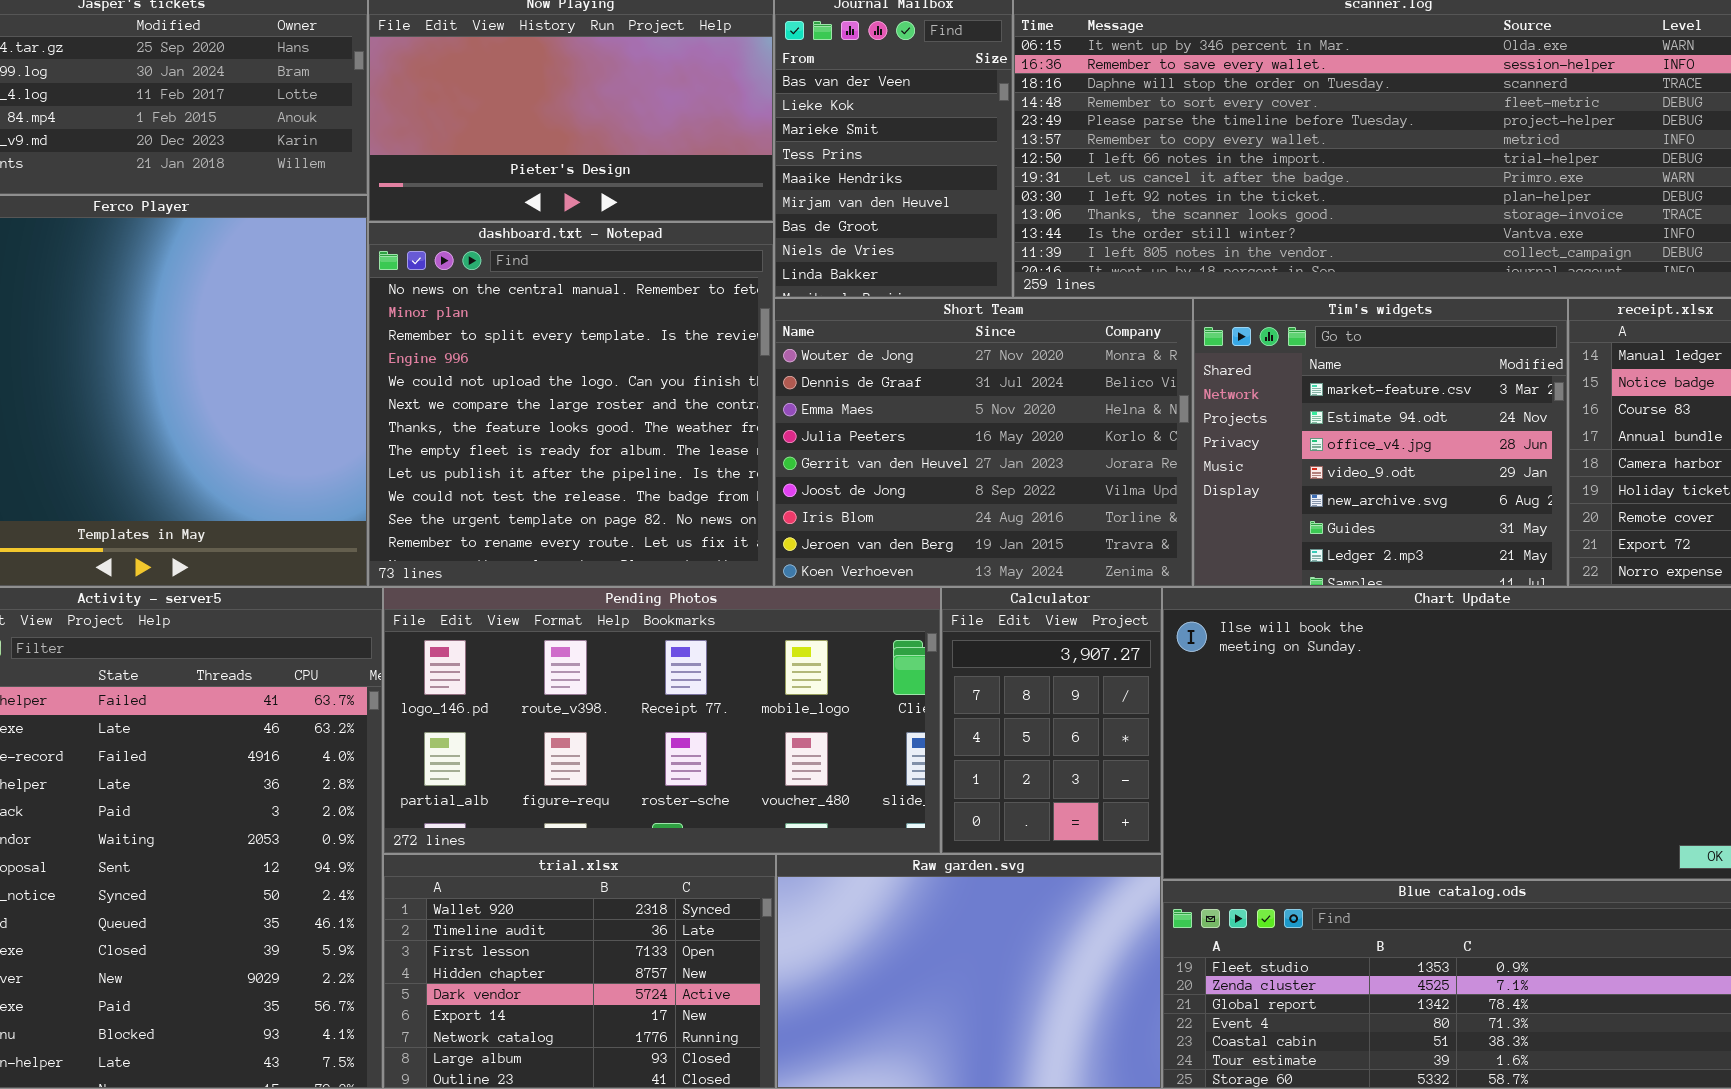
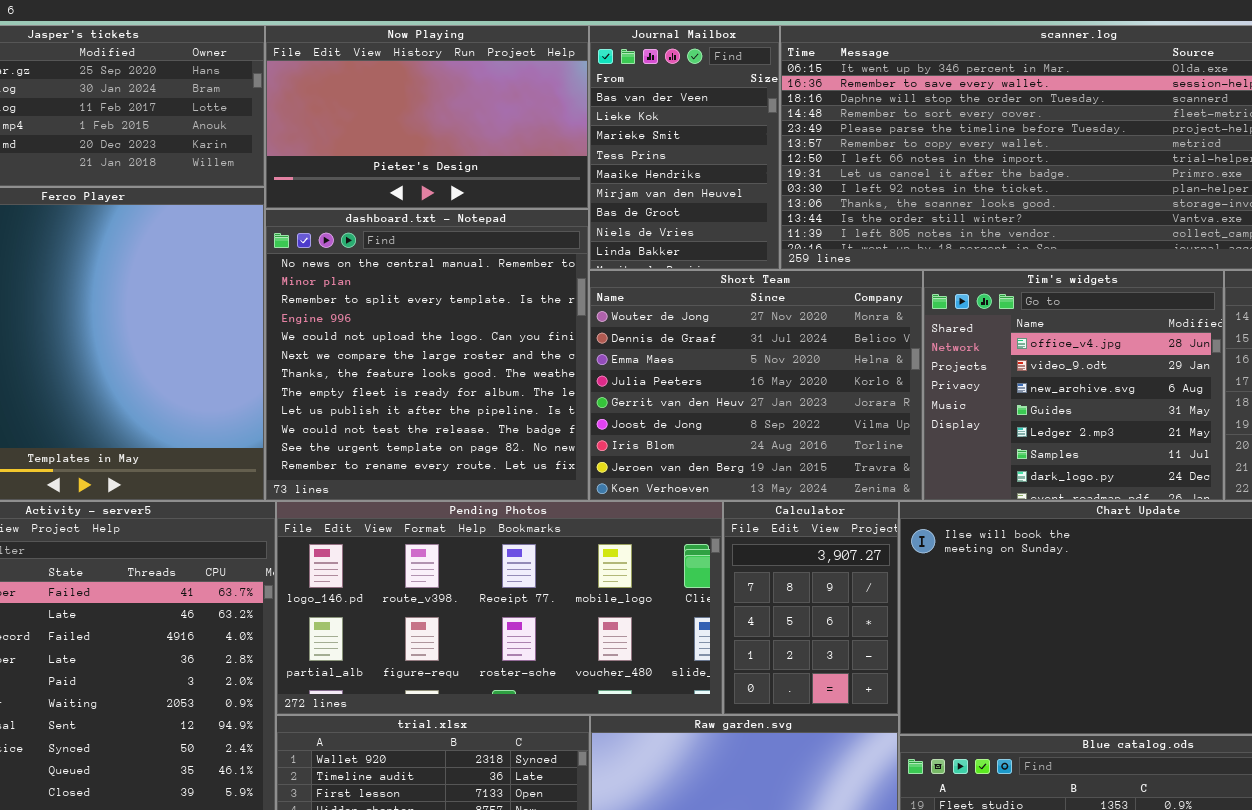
Tim's widgets: [1193,298,1568,587] -> [923,270,1224,501], scrolled down 2 rows

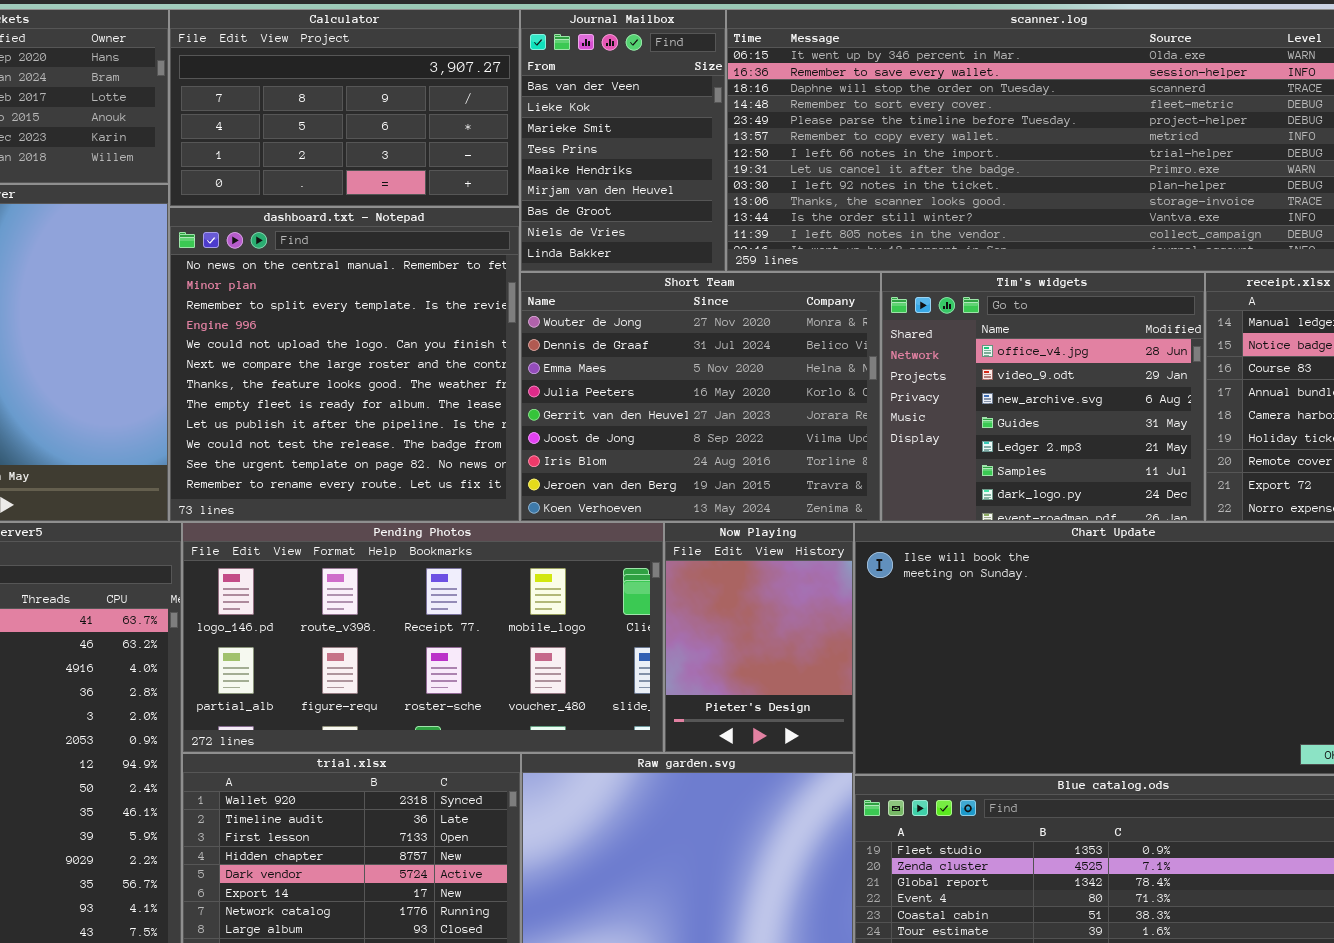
Now Playing: [265,25,589,209] -> [664,522,854,753], moved, resized
Calculator: [723,501,899,715] -> [169,9,520,207], moved, resized

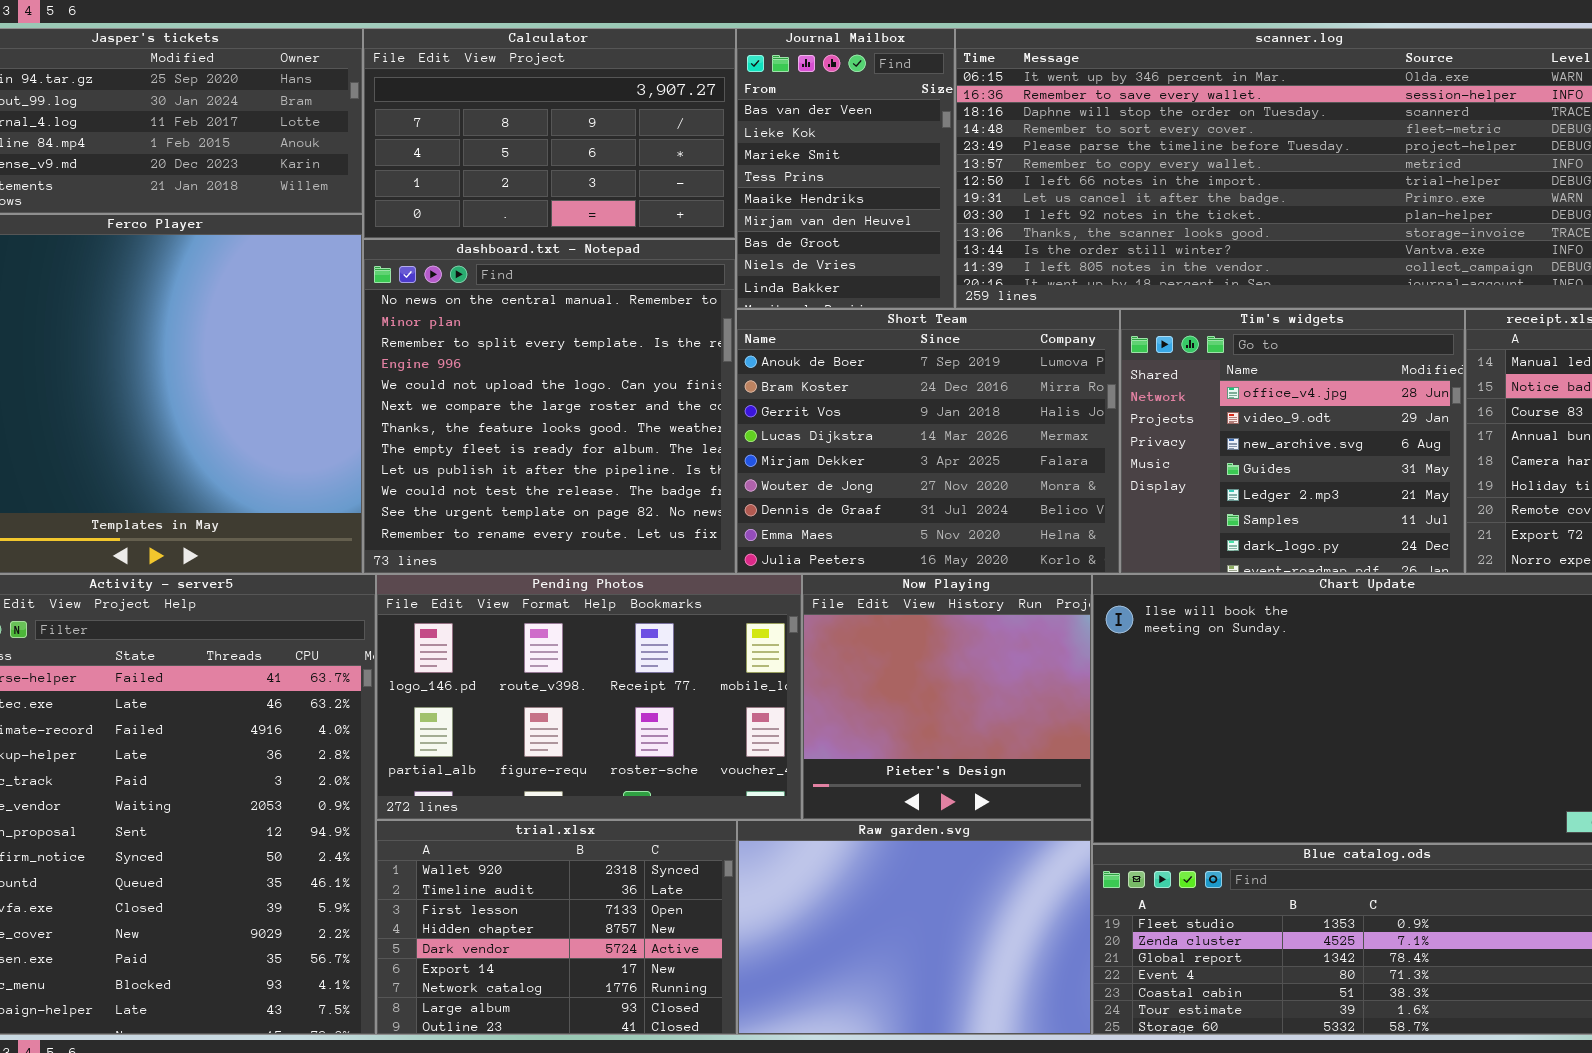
Short Team: [520,272,881,522] -> [736,309,1120,574], scrolled up 5 rows
Pending Photos: [182,522,664,753] -> [376,574,802,820], resized
Now Playing: [664,522,854,753] -> [802,574,1092,820], resized

